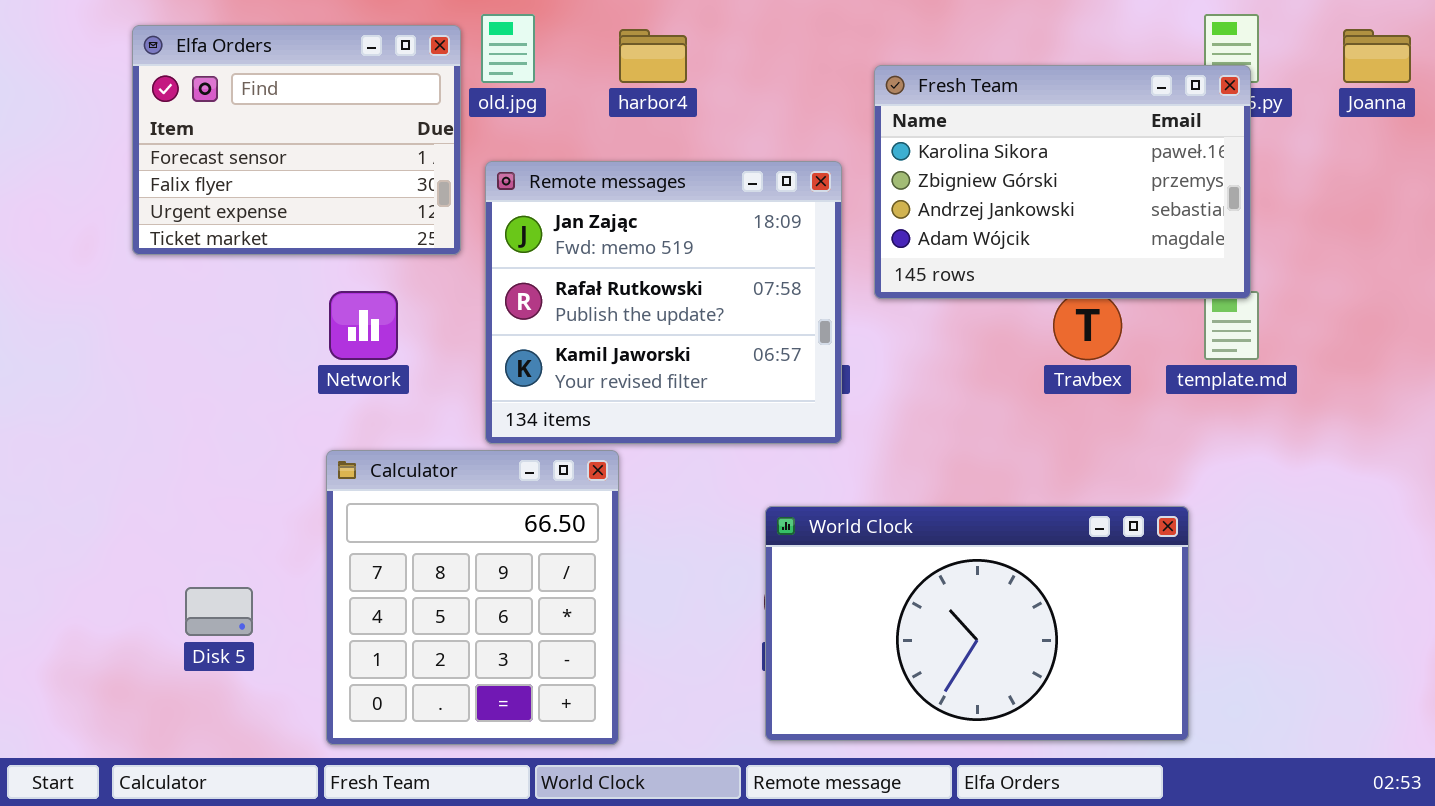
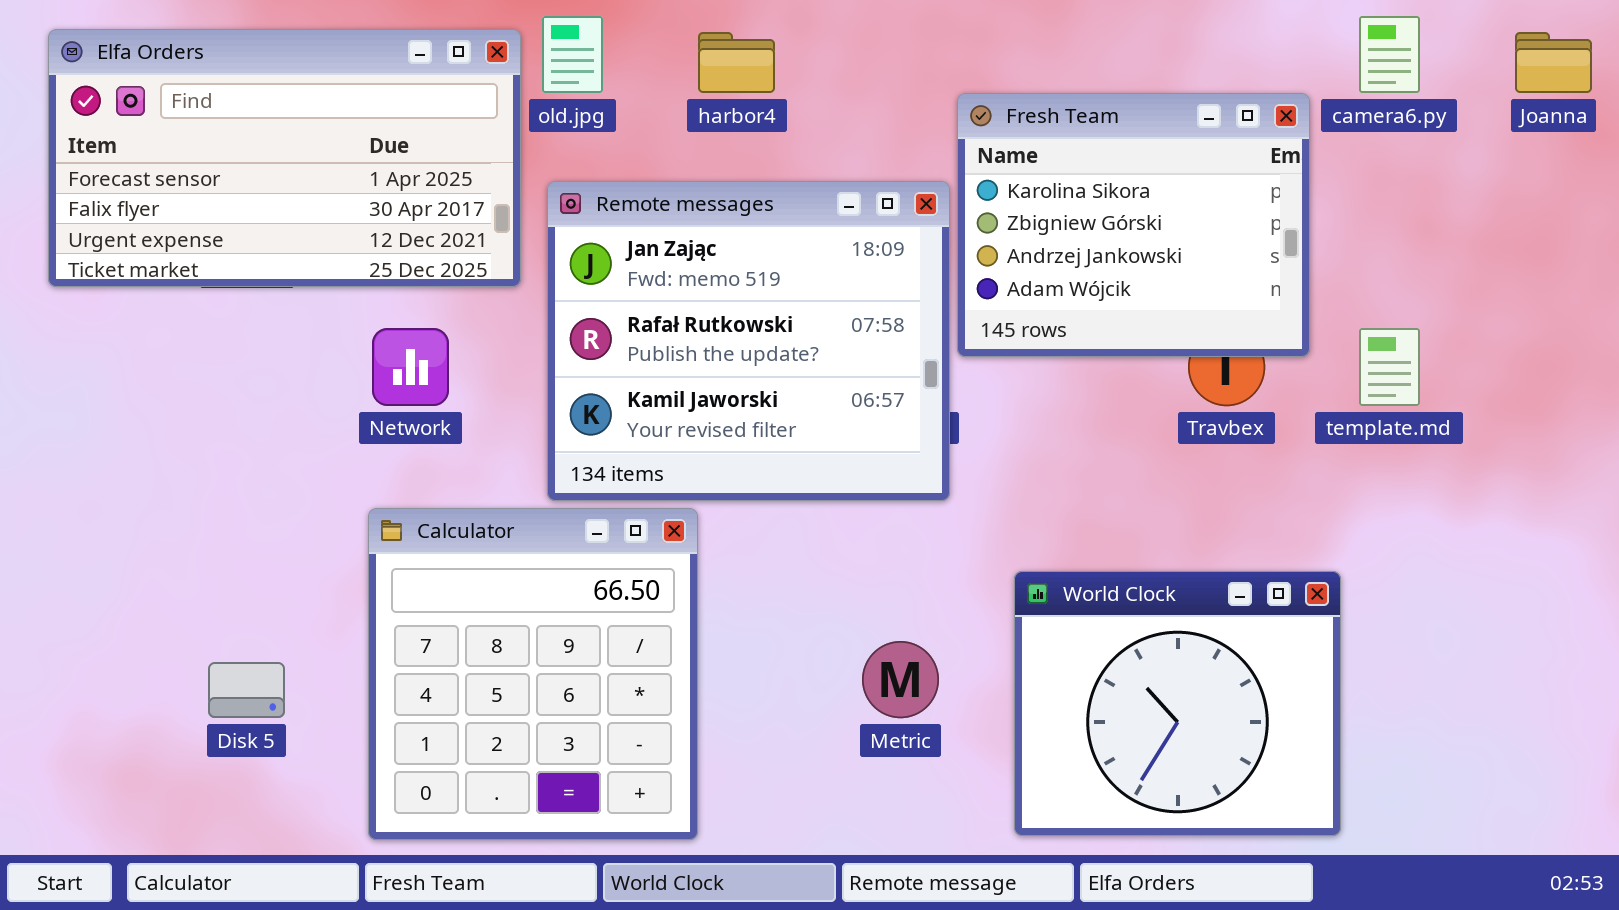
Elfa Orders: [132,25,461,255] -> [48,29,521,287], resized
Fresh Team: [874,65,1251,299] -> [957,93,1310,357], moved, resized
World Clock: [765,506,1189,741] -> [1014,571,1341,836], resized

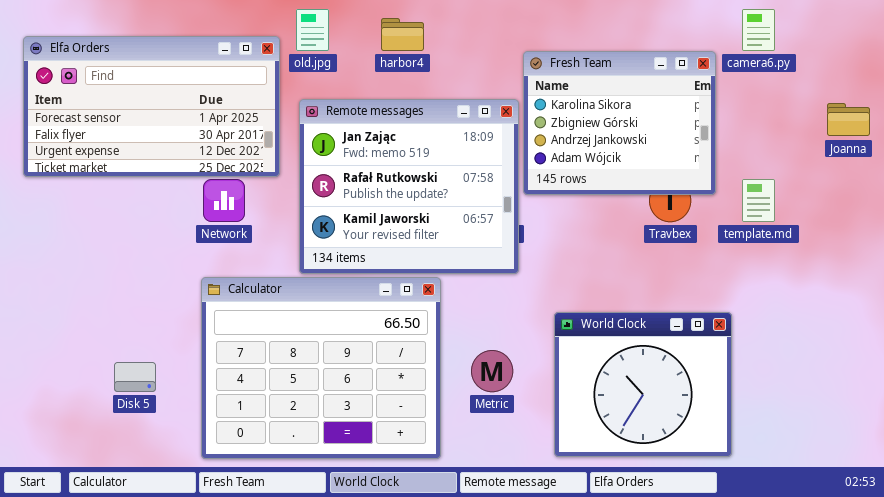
Elfa Orders: [48,29,521,287] -> [23,36,280,177], moved
Joanna: [1515,32,1592,93] -> [827,103,870,136], moved
Calculator: [368,508,698,840] -> [201,277,441,459], resized

